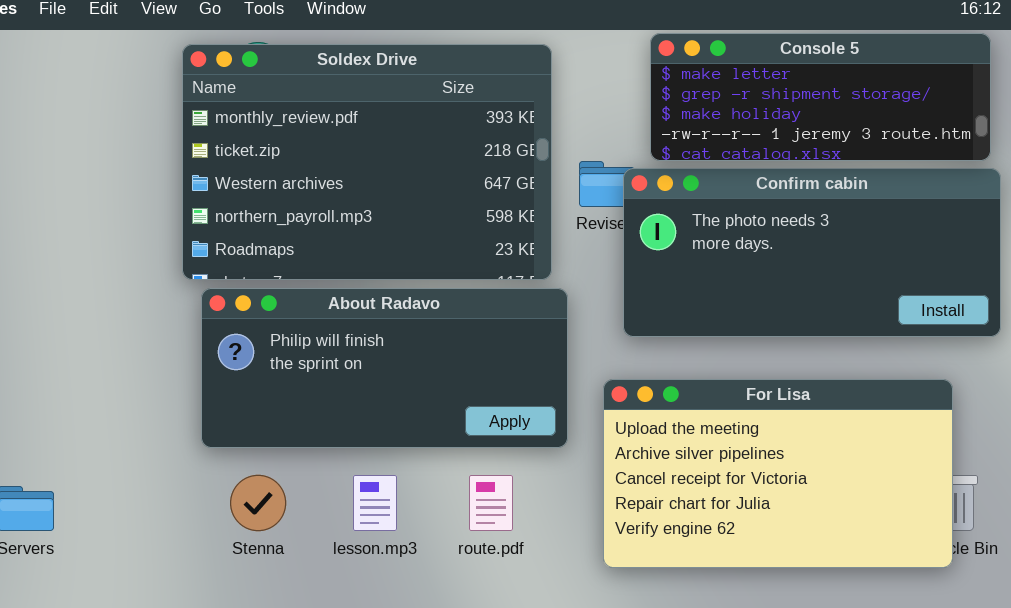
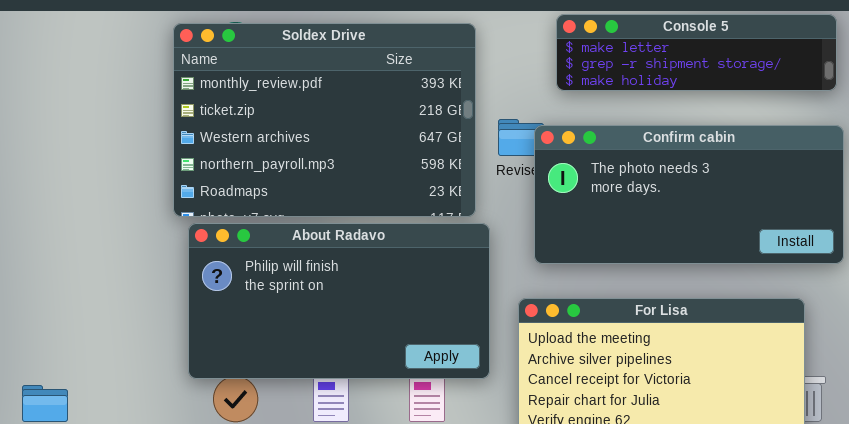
Console 5: [650,33,991,161] -> [556,14,837,91], resized
About Radavo: [201,288,568,448] -> [188,223,490,379], resized

